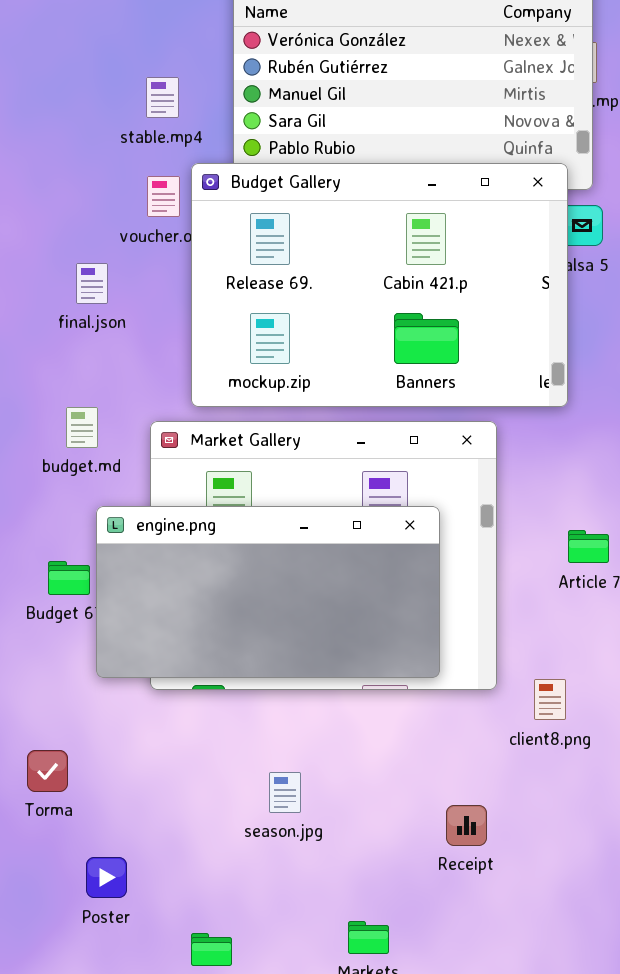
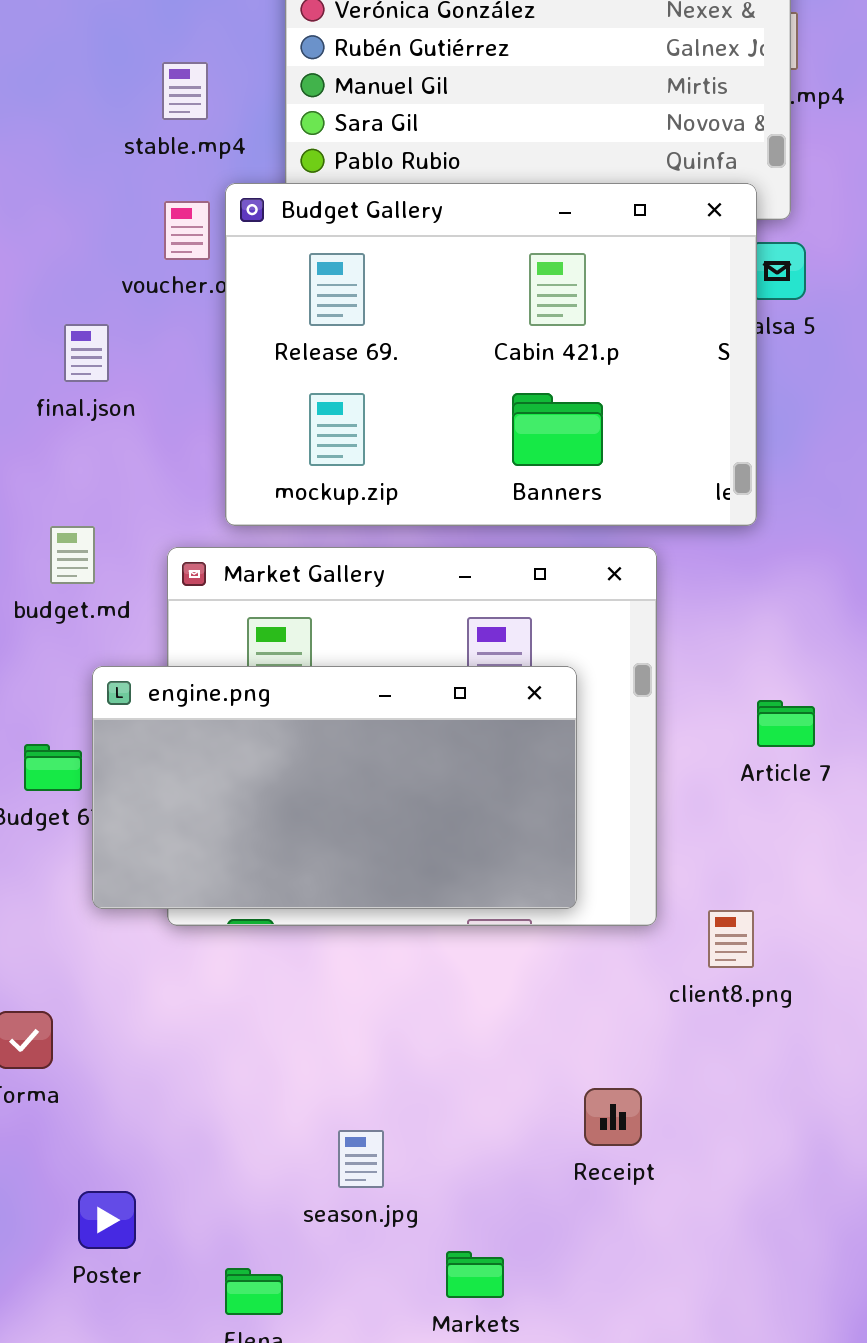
season.jpg: [269,772,301,813] -> [338,1130,384,1188], moved
Poster: [86,857,127,898] -> [78,1191,136,1249], moved

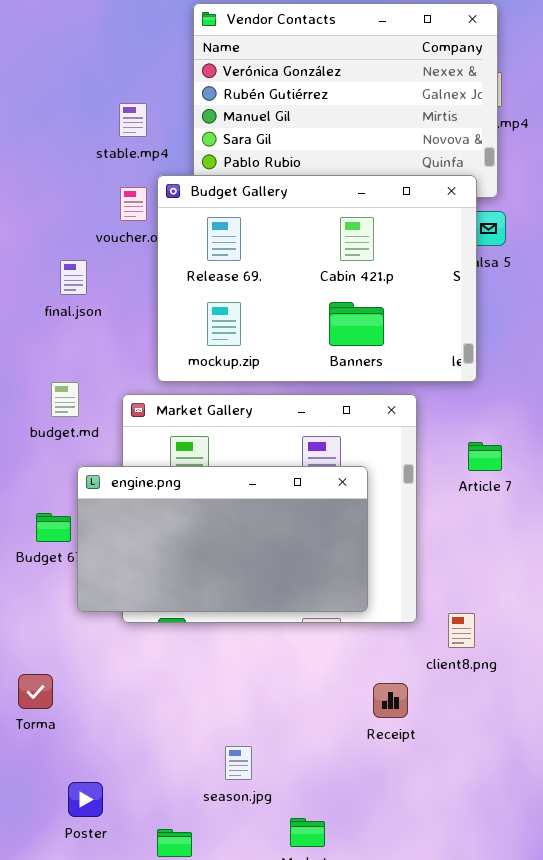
Article 7: [757,700,815,747] -> [468,442,502,471], moved
Receipt: [584,1088,642,1146] -> [373,683,408,718], moved

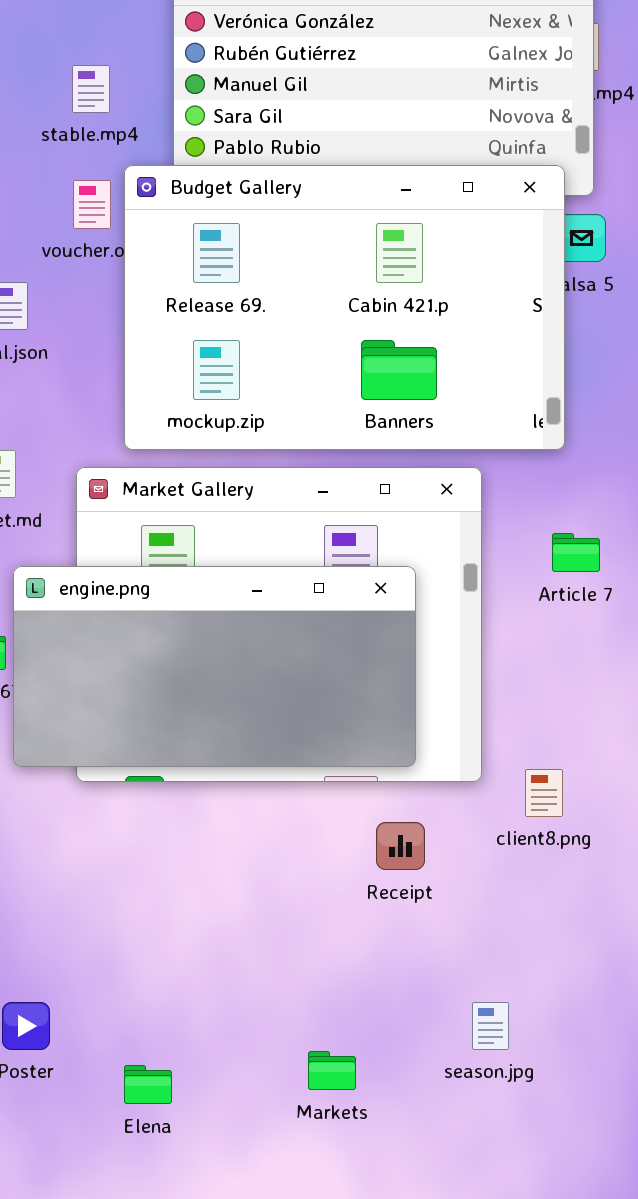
Receipt: [373,683,408,718] -> [376,822,425,870], moved
season.jpg: [225,746,252,780] -> [472,1002,509,1050], moved

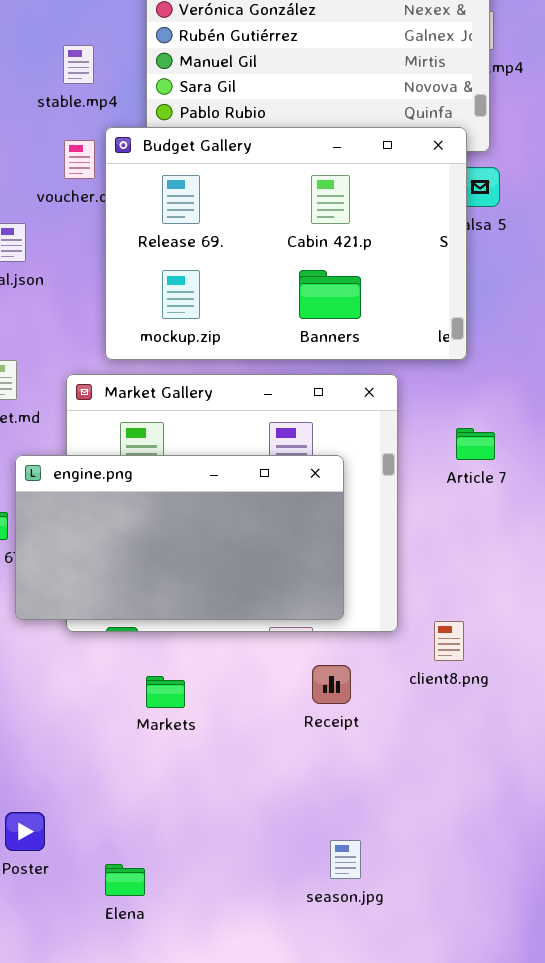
season.jpg: [472,1002,509,1050] -> [330,840,361,879], moved
Markets: [308,1051,356,1090] -> [146,676,185,708], moved

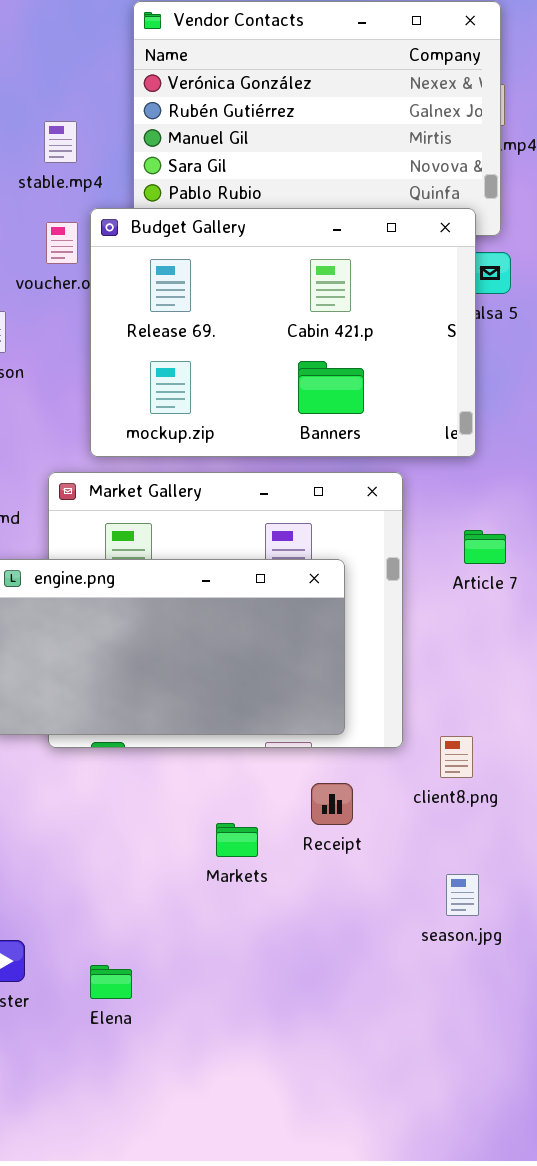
Markets: [146,676,185,708] -> [216,823,258,857], moved
season.jpg: [330,840,361,879] -> [446,874,479,916], moved
Elena: [105,864,145,896] -> [90,965,132,999], moved

